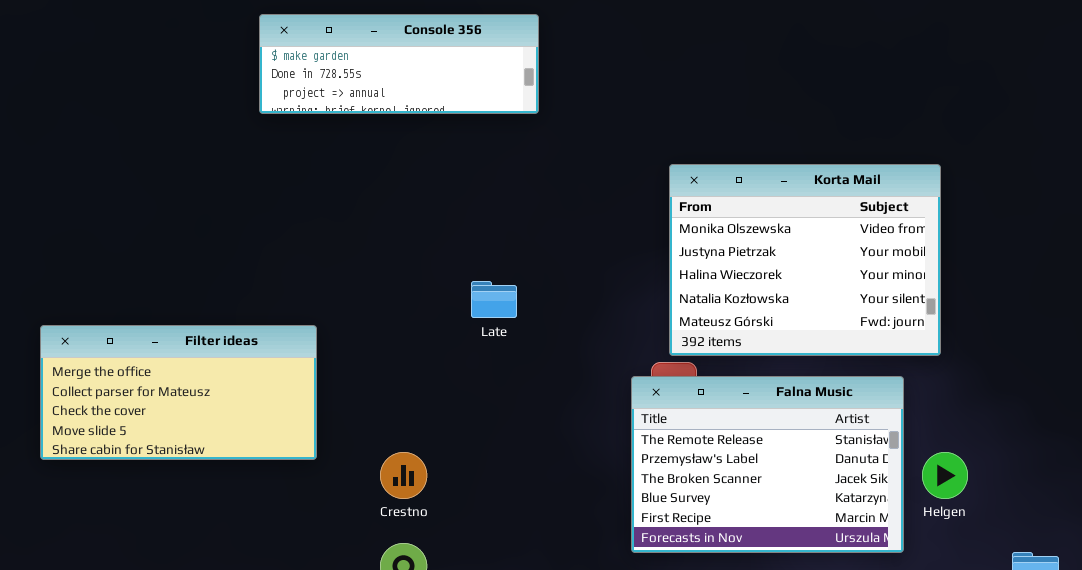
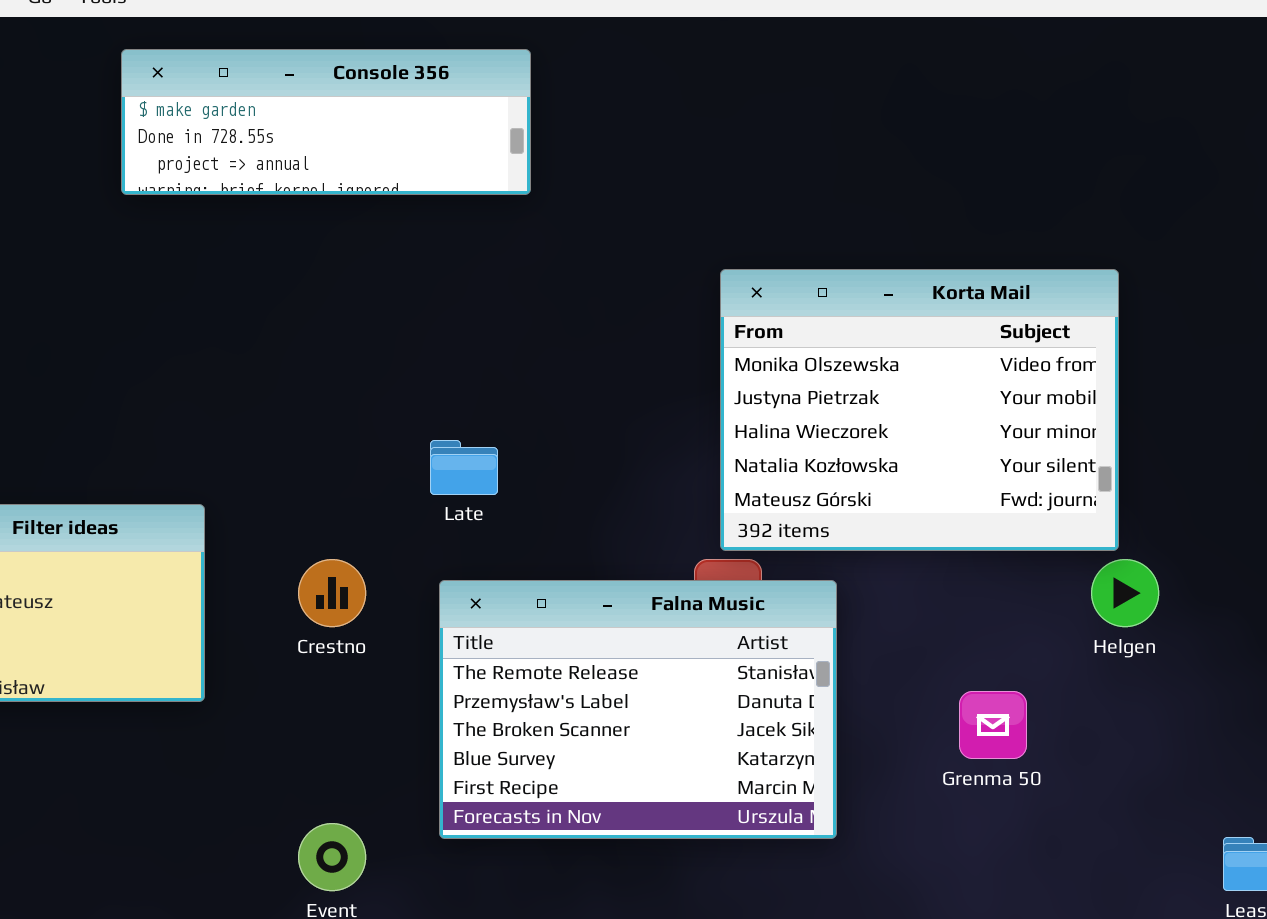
Falna Music: [631,376,904,553] -> [439,580,837,839], moved
Crestno: [380,452,427,499] -> [298,559,366,627], moved
Helgen: [922,452,968,499] -> [1091,559,1159,627], moved

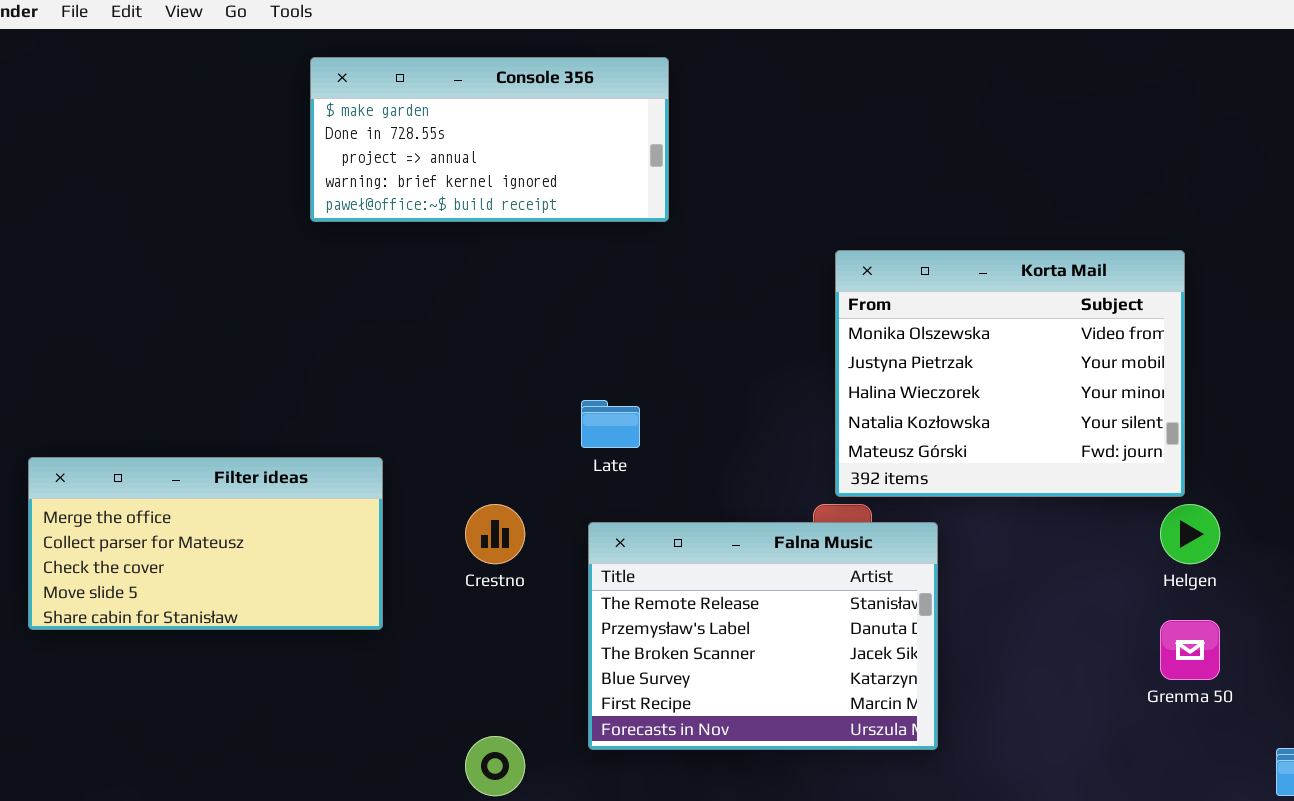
Console 356: [121,49,531,195] -> [310,57,669,222], resized
Grenma 50: [959,691,1027,759] -> [1160,620,1220,680], moved

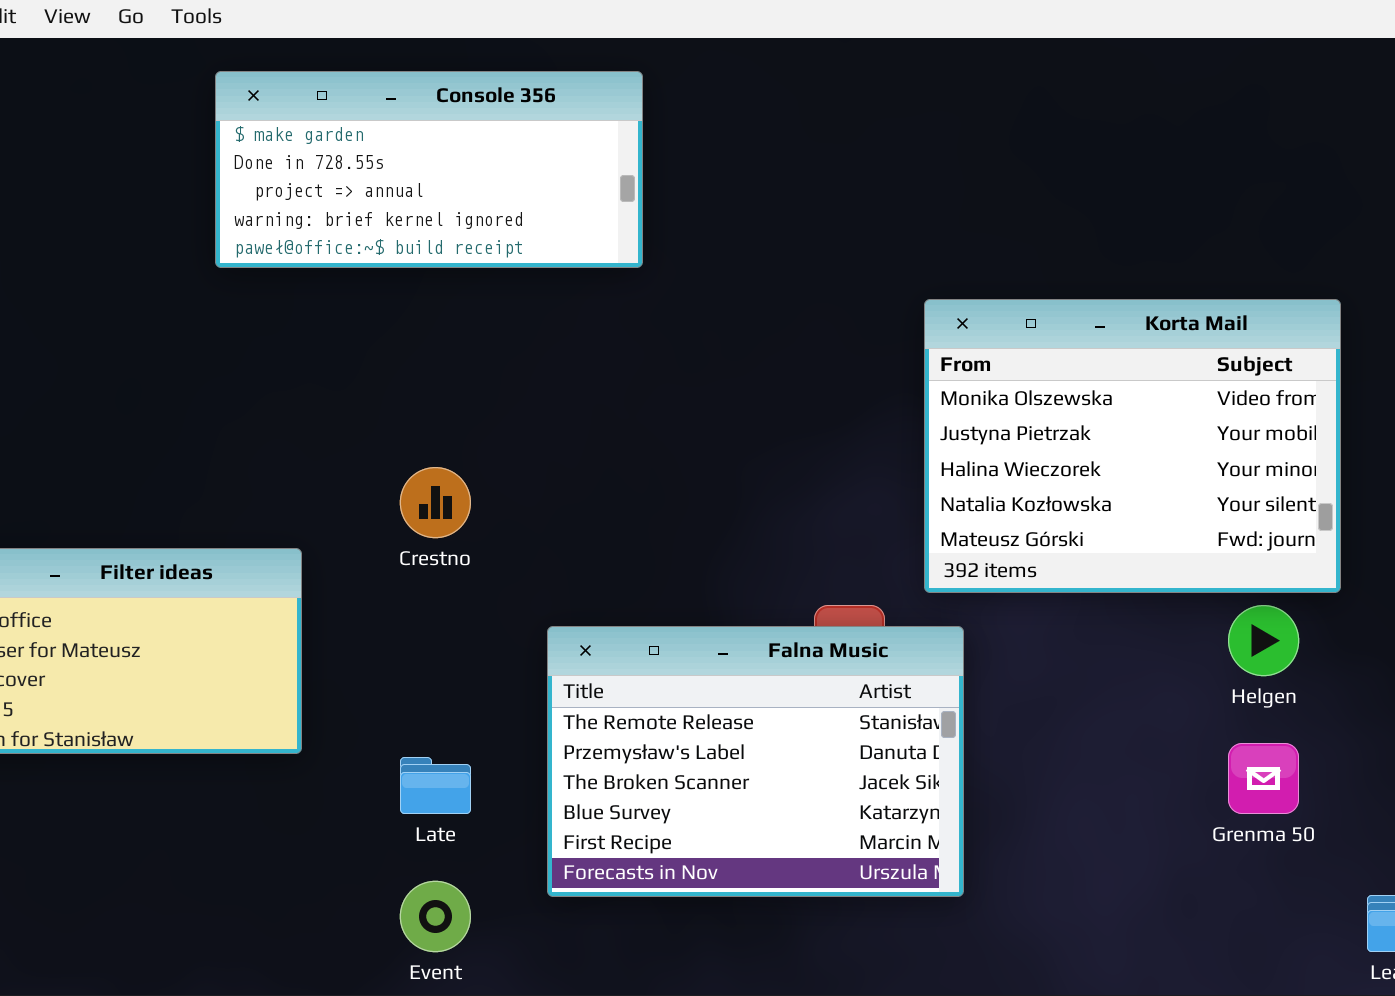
Korta Mail: [835,250,1185,497] -> [924,299,1341,593], moved
Late: [581,400,640,448] -> [400,757,471,814], moved
Crestno: [465,504,525,564] -> [400,467,471,538], moved

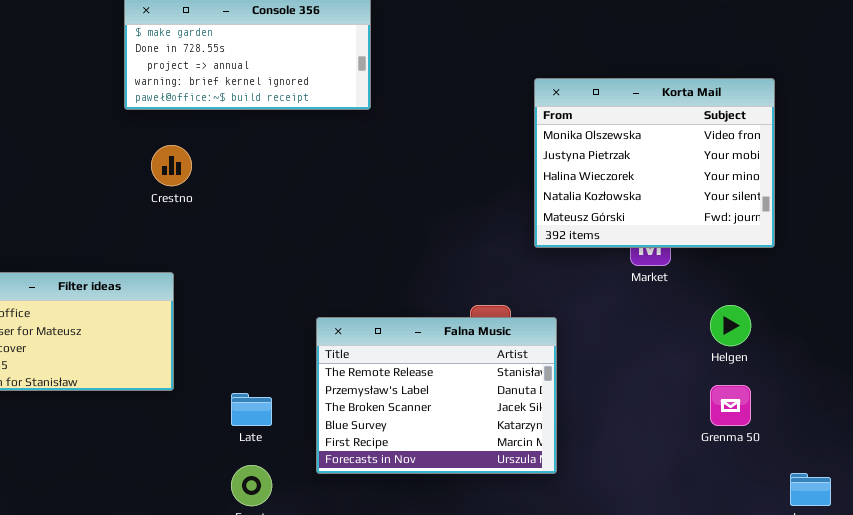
Korta Mail: [924,299,1341,593] -> [534,78,775,248], moved
Crestno: [400,467,471,538] -> [151,145,192,186], moved

